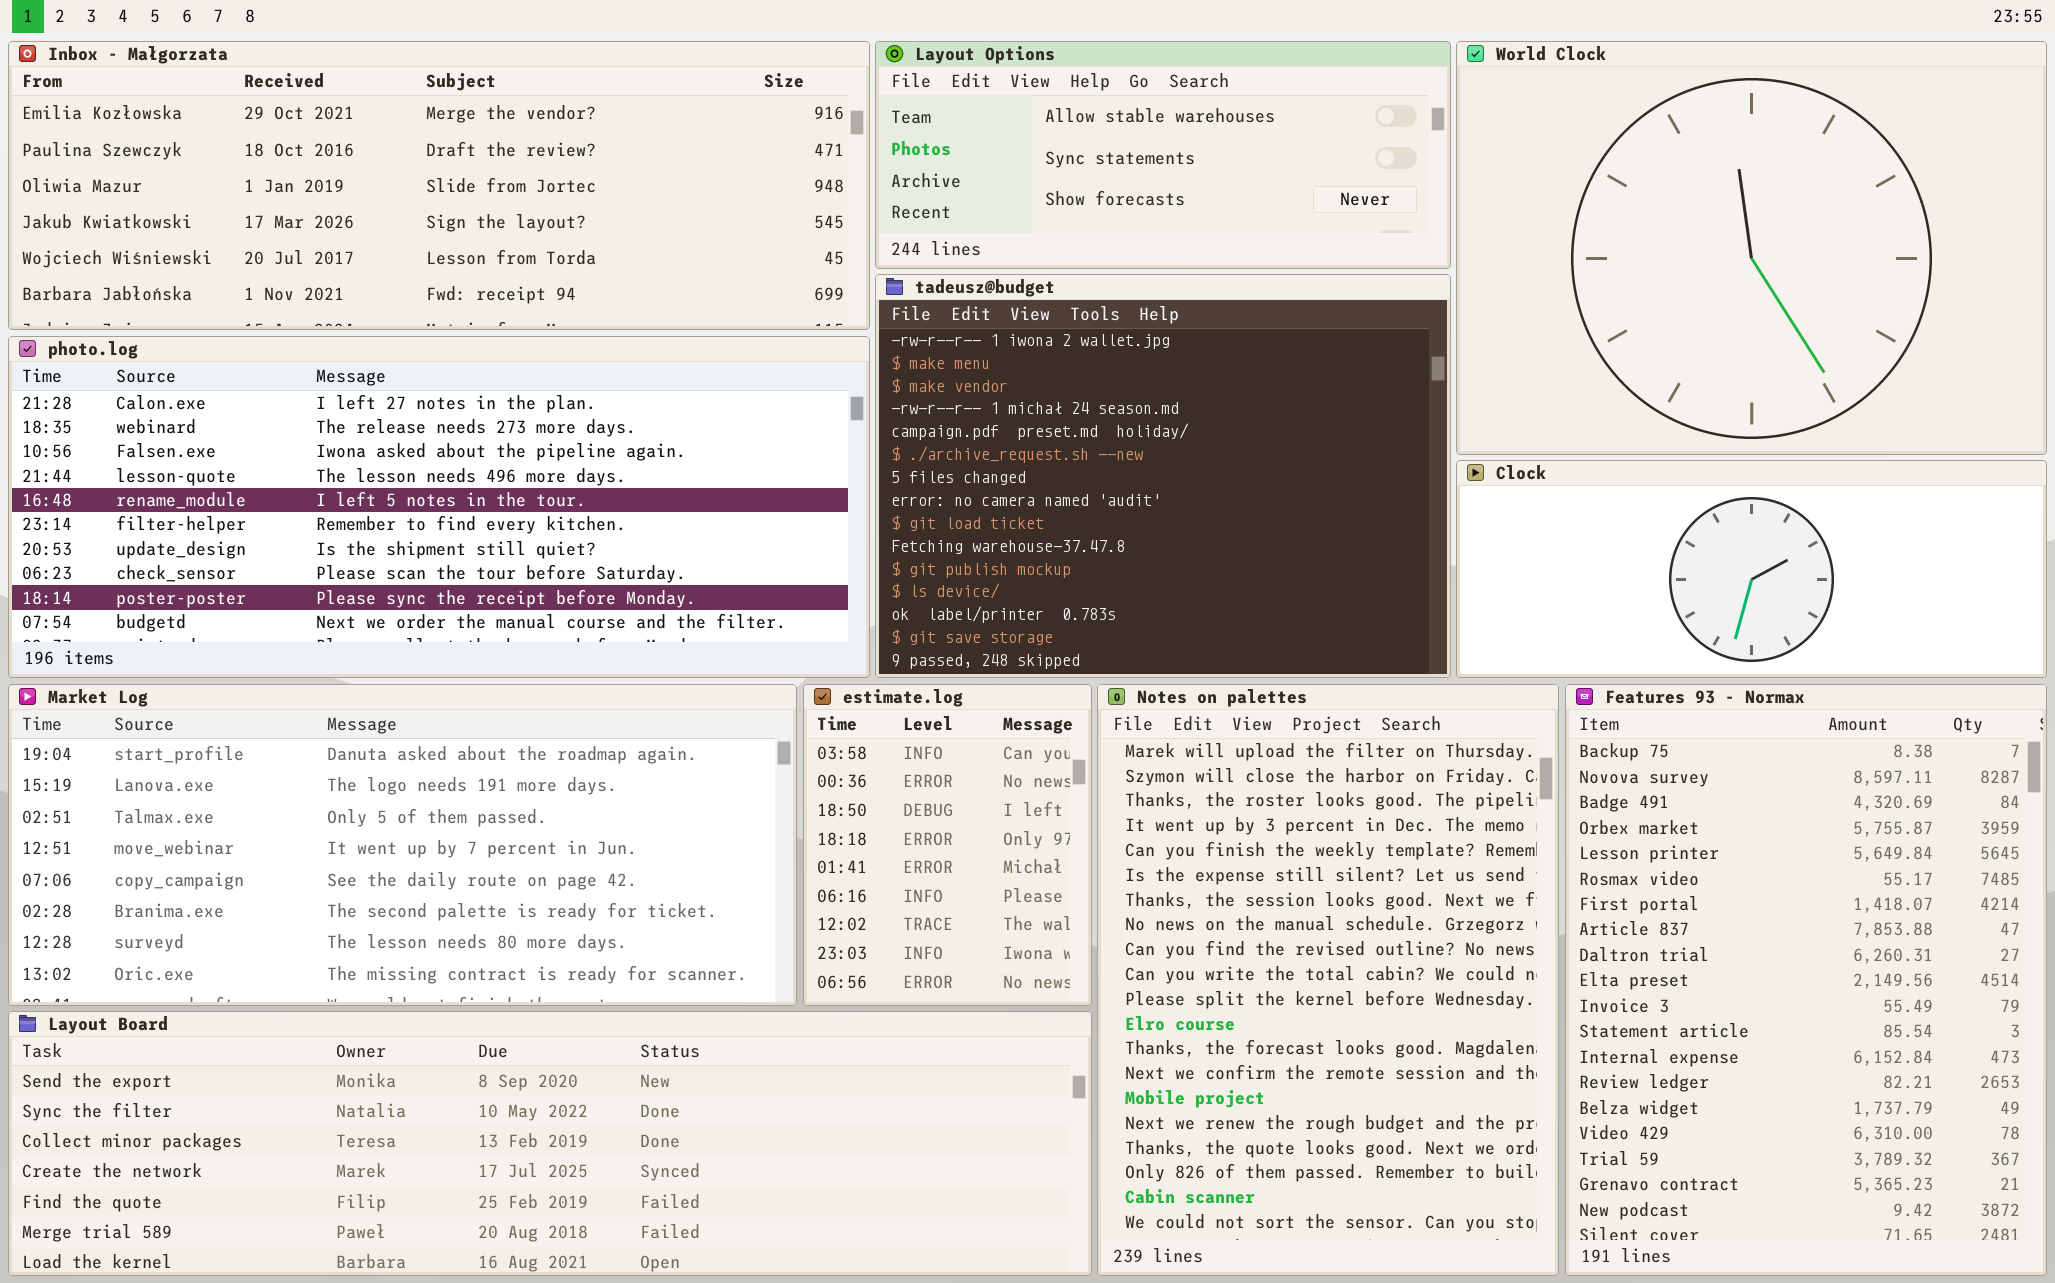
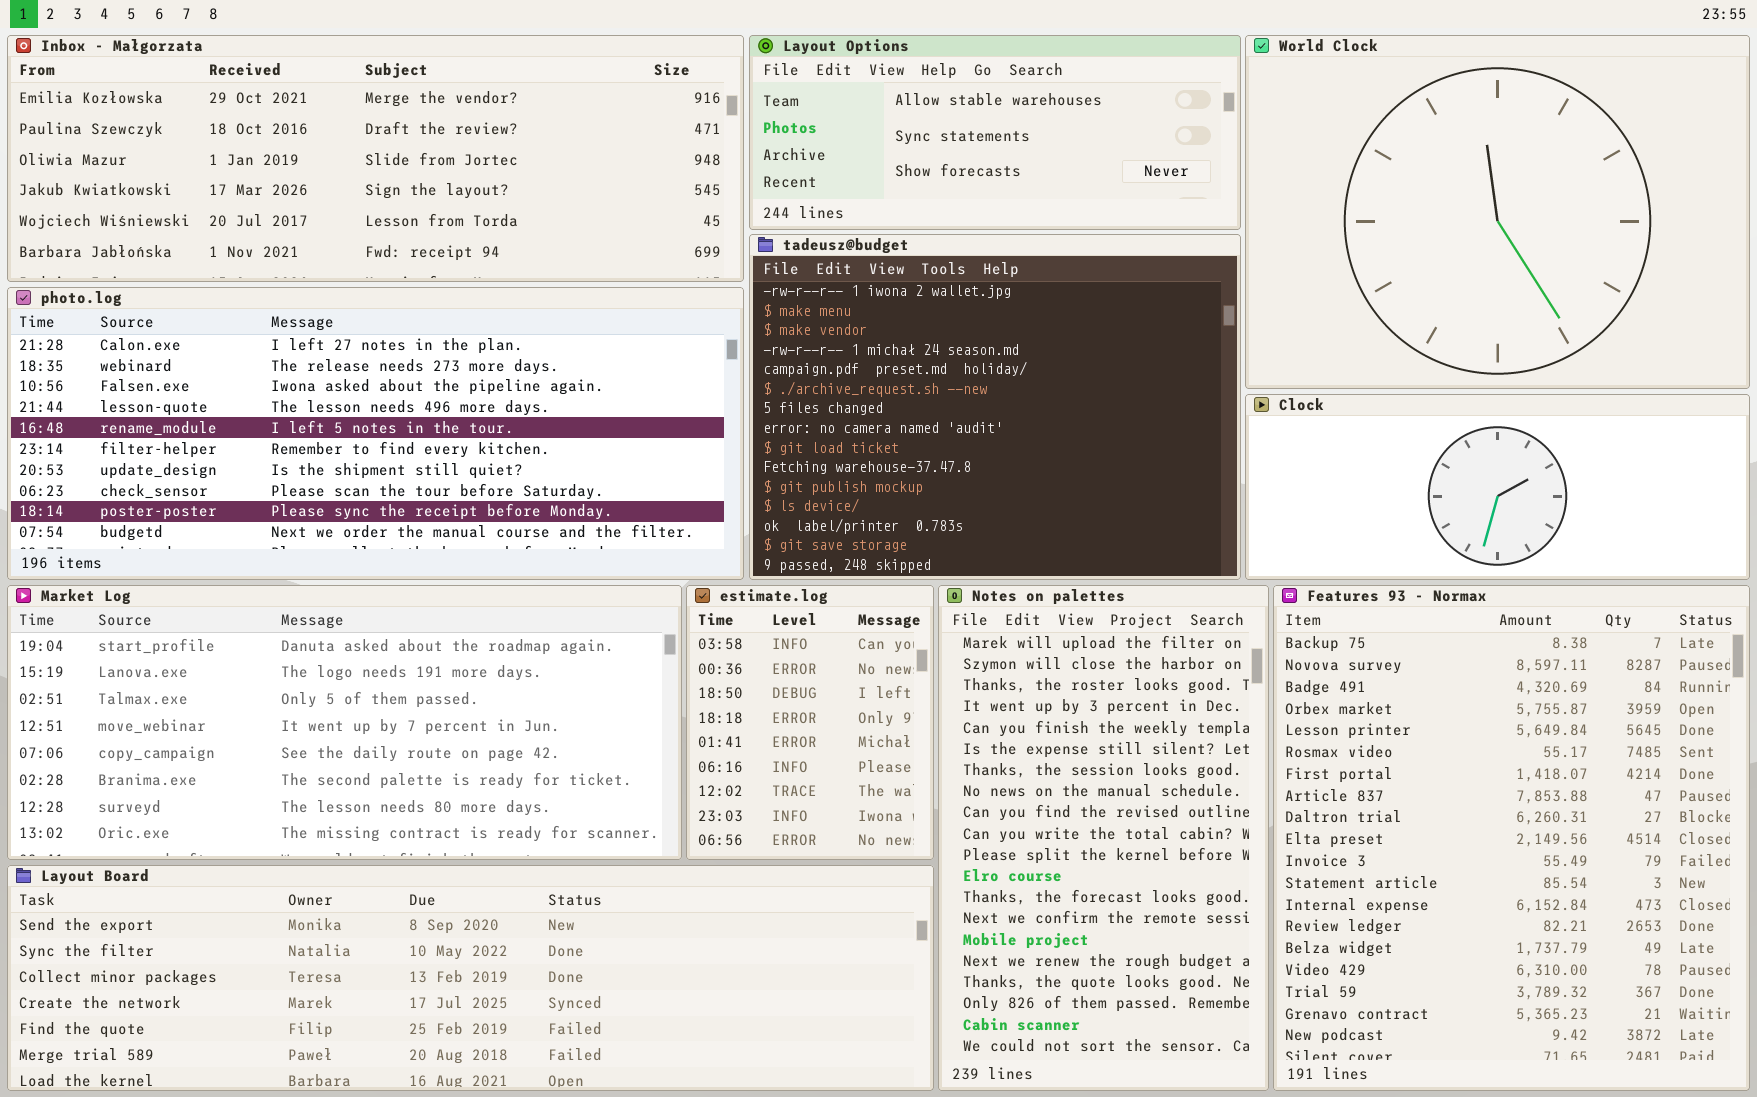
Notes on palettes: [1097,684,1559,1276] -> [938,585,1269,1091], resized
Features 93 - Normax: [1565,684,2047,1276] -> [1273,585,1750,1091], resized

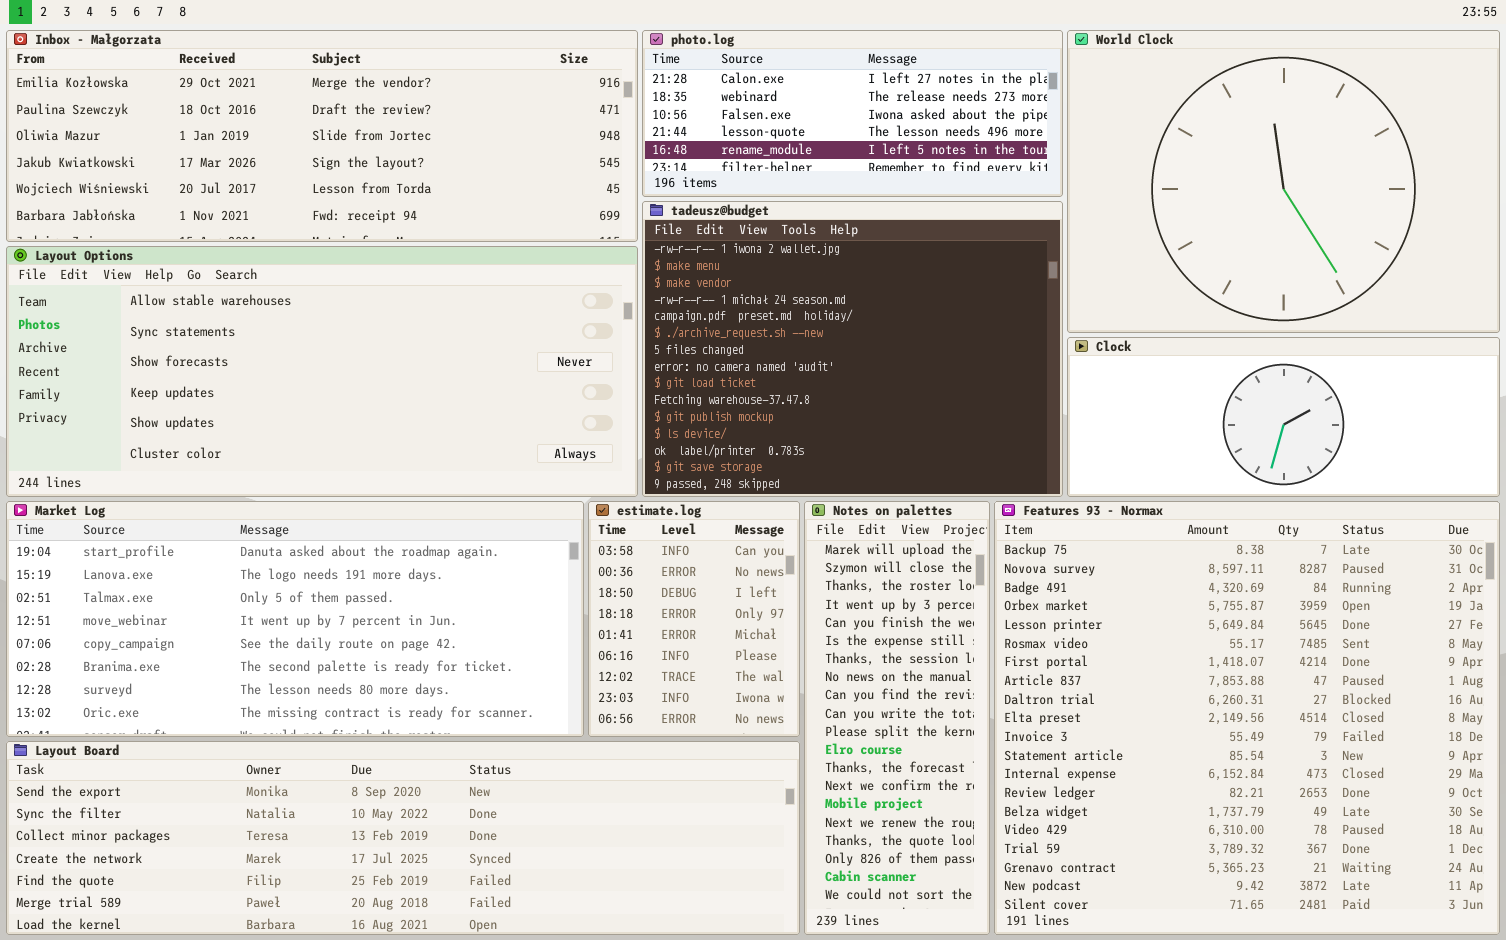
Layout Options: [749,35,1241,230] -> [6,246,638,497], moved, resized
photo.log: [7,287,744,580] -> [642,30,1063,197], moved, resized
Notes on palettes: [938,585,1269,1091] -> [804,501,990,935], resized
Features 93 - Normax: [1273,585,1750,1091] -> [994,501,1500,935], resized

